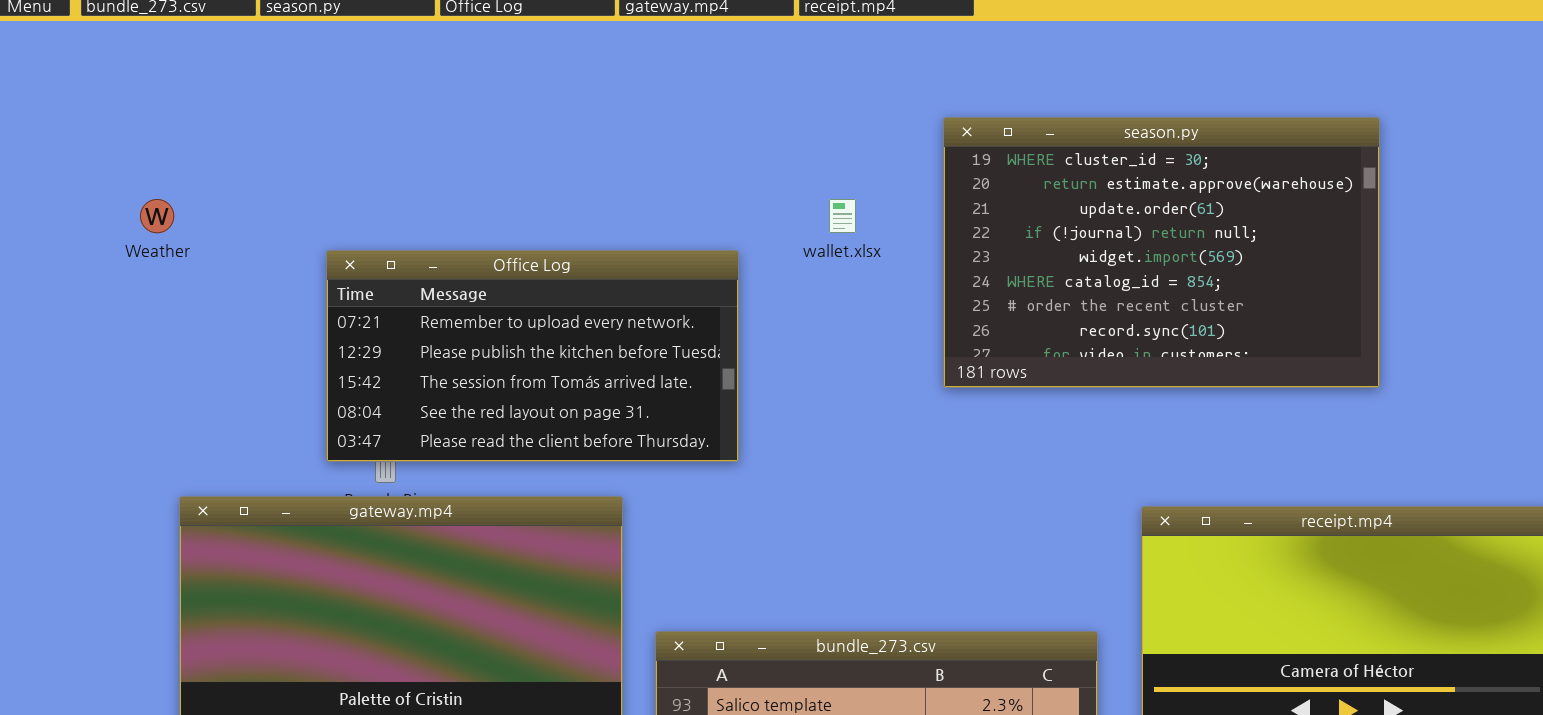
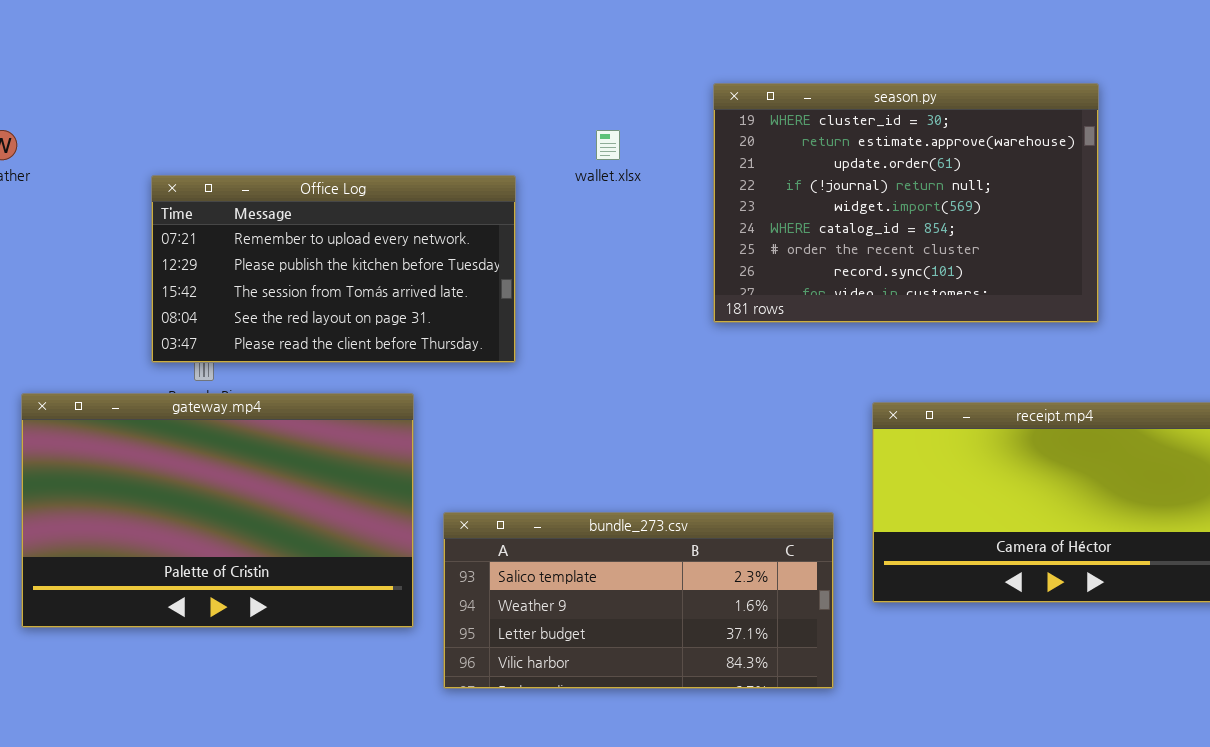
season.py: [943,117,1380,388] -> [713,83,1099,323], moved

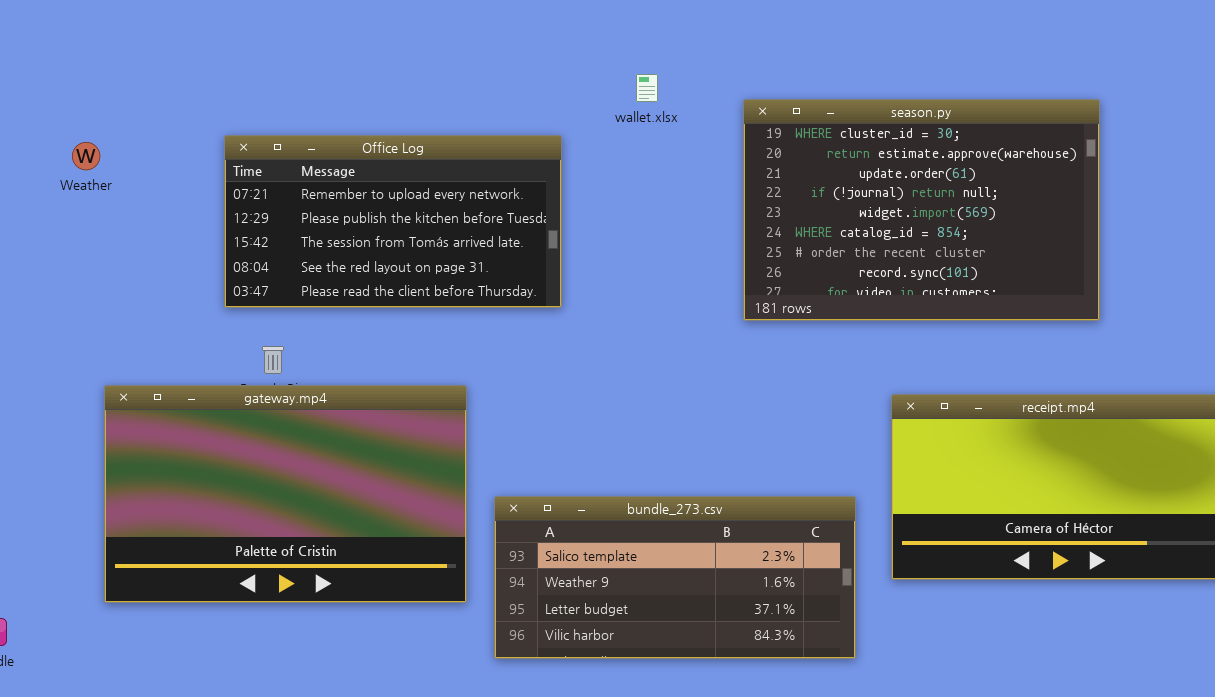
wallet.xlsx: [596,130,620,160] -> [636,74,658,102], moved
Office Log: [151,175,516,363] -> [224,135,562,308], moved

